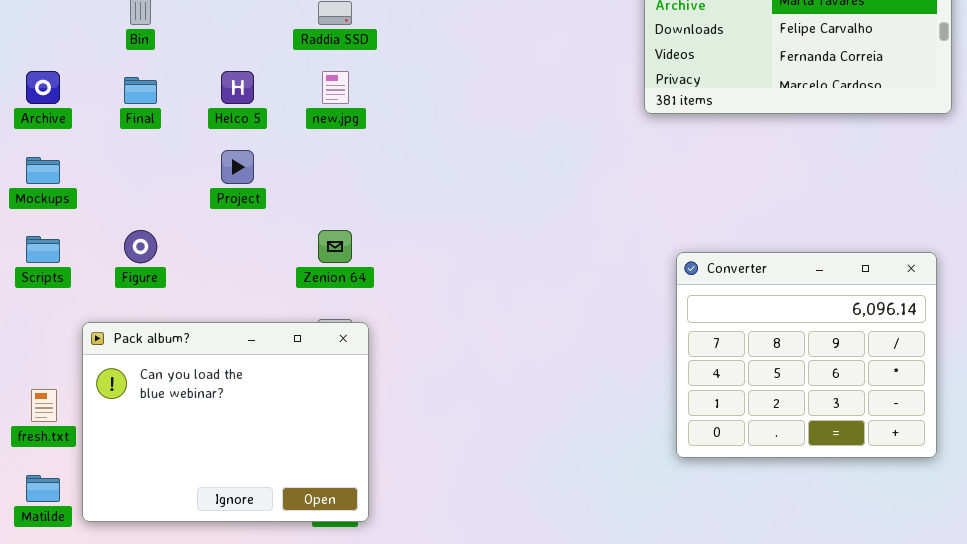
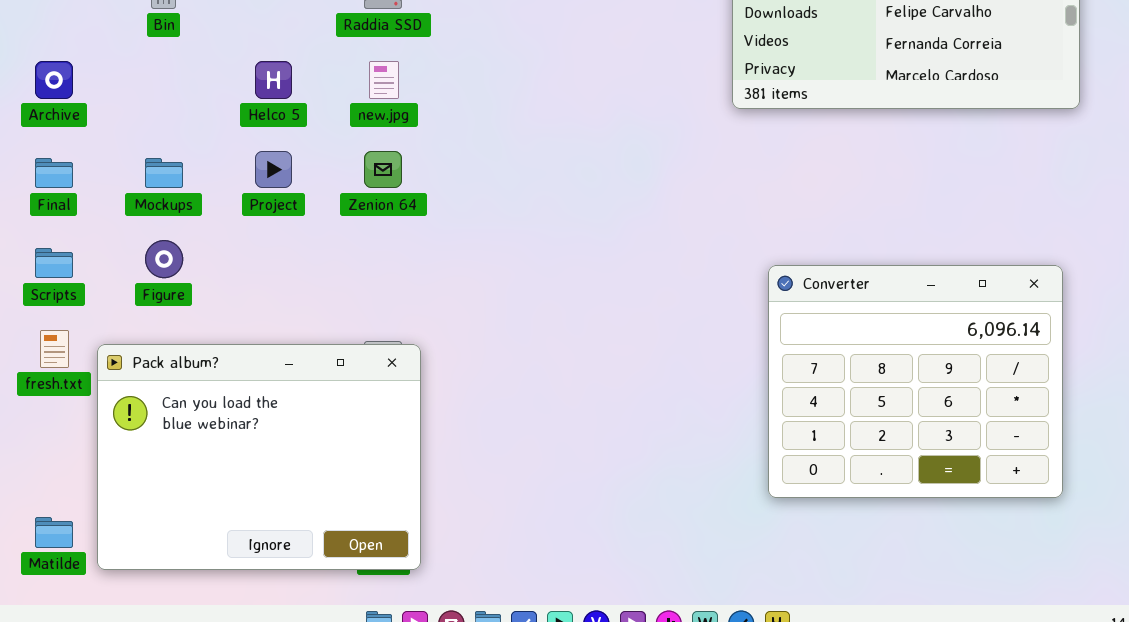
Final: [124,77,157,104] -> [35,158,73,188], moved
Mockups: [26,157,60,184] -> [145,158,183,188], moved
Zenion 64: [318,230,352,263] -> [364,151,402,188], moved
fresh.txt: [31,389,57,422] -> [40,330,69,368], moved

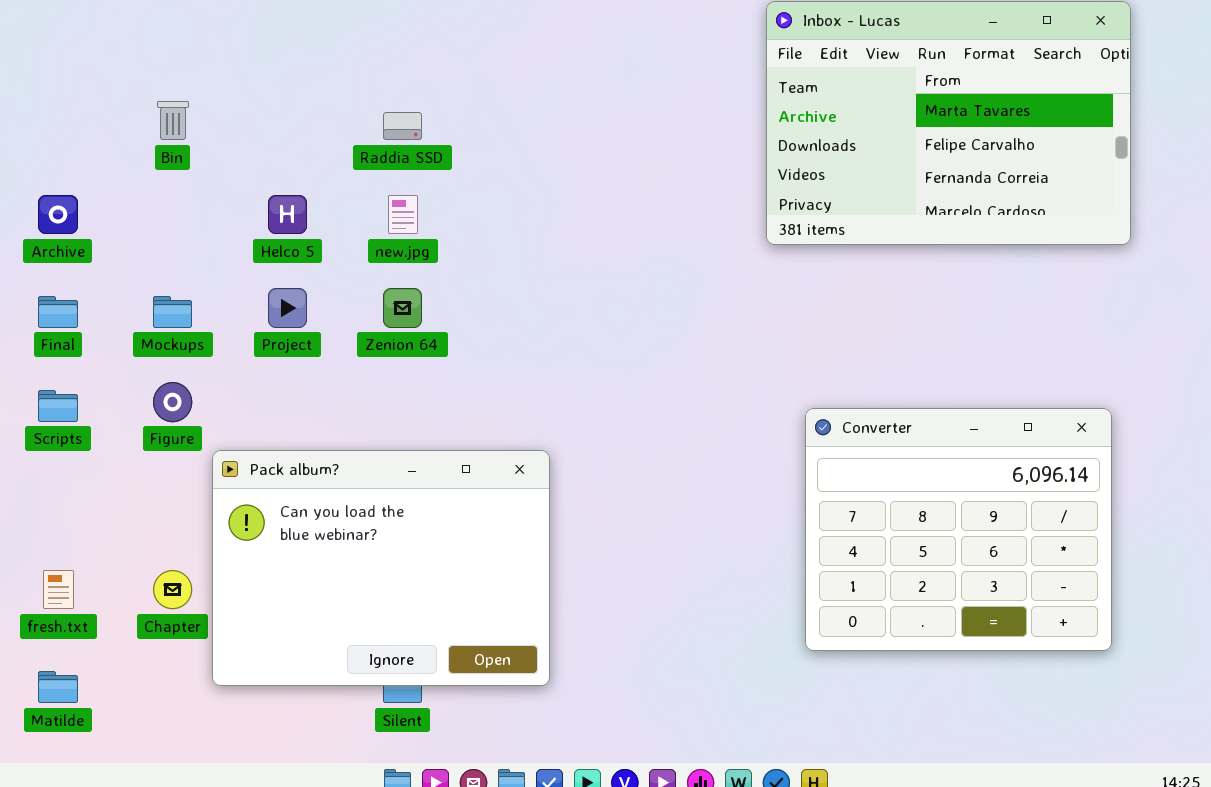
fresh.txt: [40,330,69,368] -> [43,570,74,609], moved
Pack album?: [97,344,421,570] -> [212,450,550,686], moved

